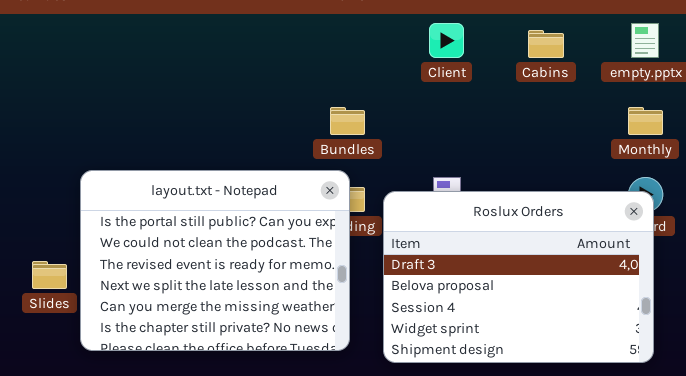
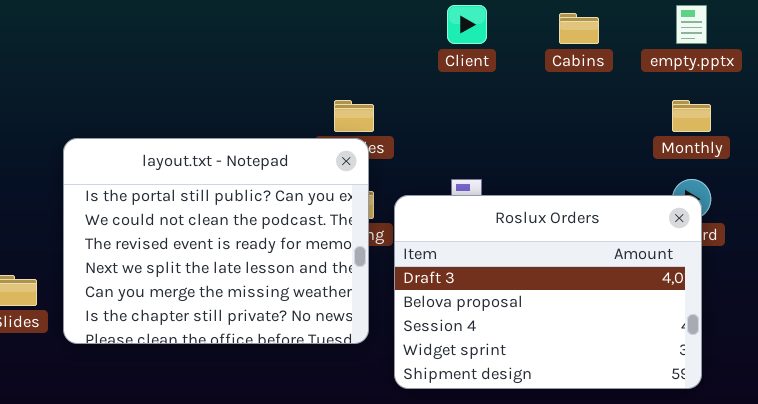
layout.txt - Notepad: [80,170,350,351] -> [63,138,369,344], moved

